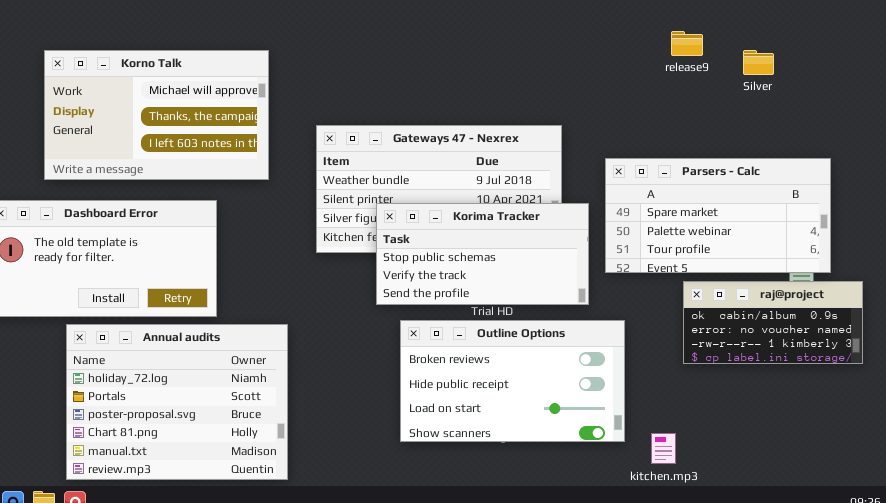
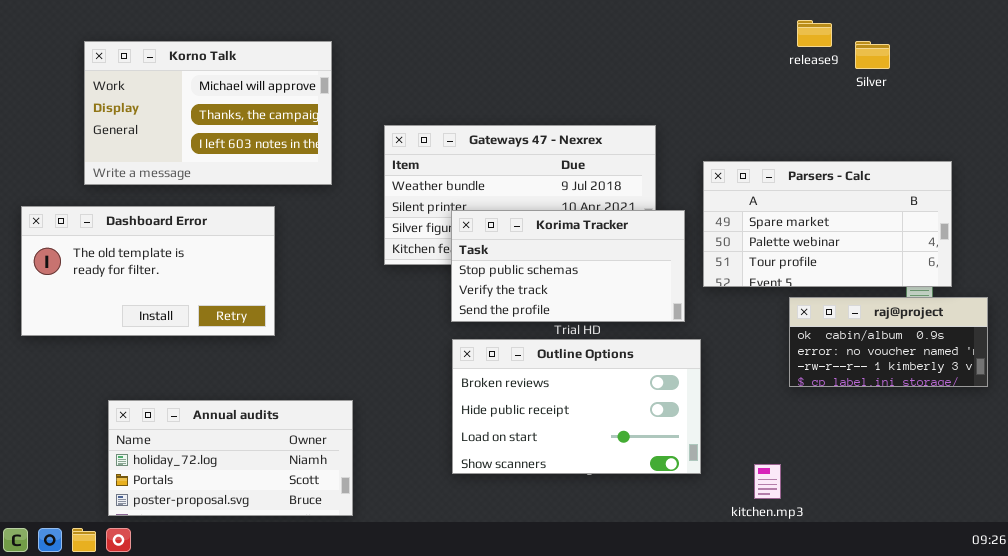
release9: [671,31,703,56] -> [797,20,832,47], moved
Outline Options: [400,320,625,442] -> [452,339,701,474], moved
Annual audits: [66,324,288,480] -> [108,400,353,516], resized

